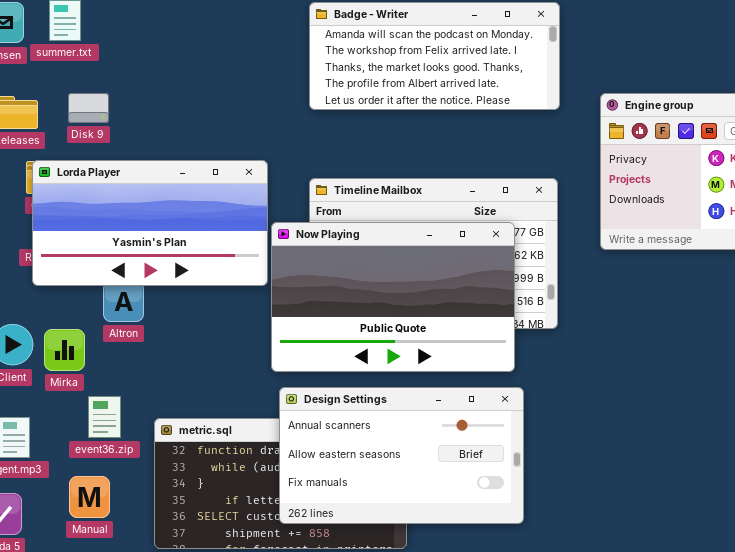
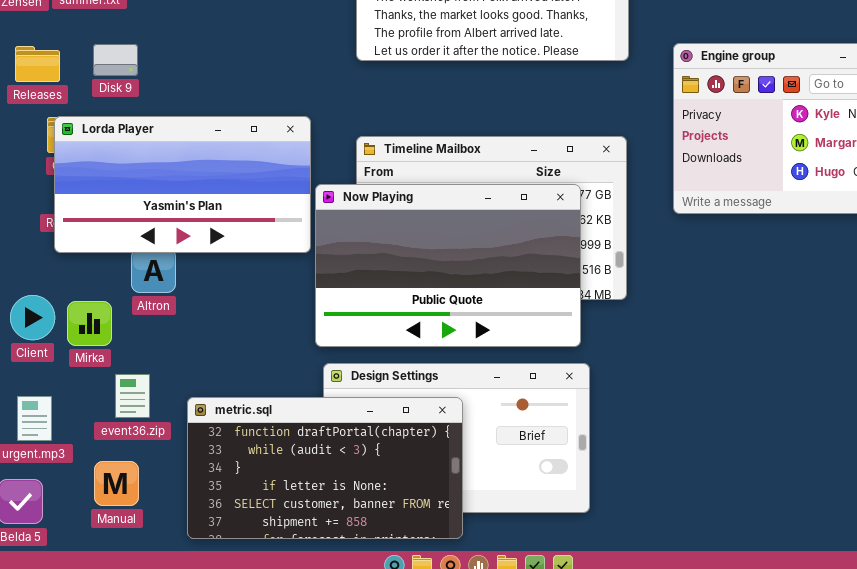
metric.sql: [154,418,407,549] -> [187,397,463,539], raised

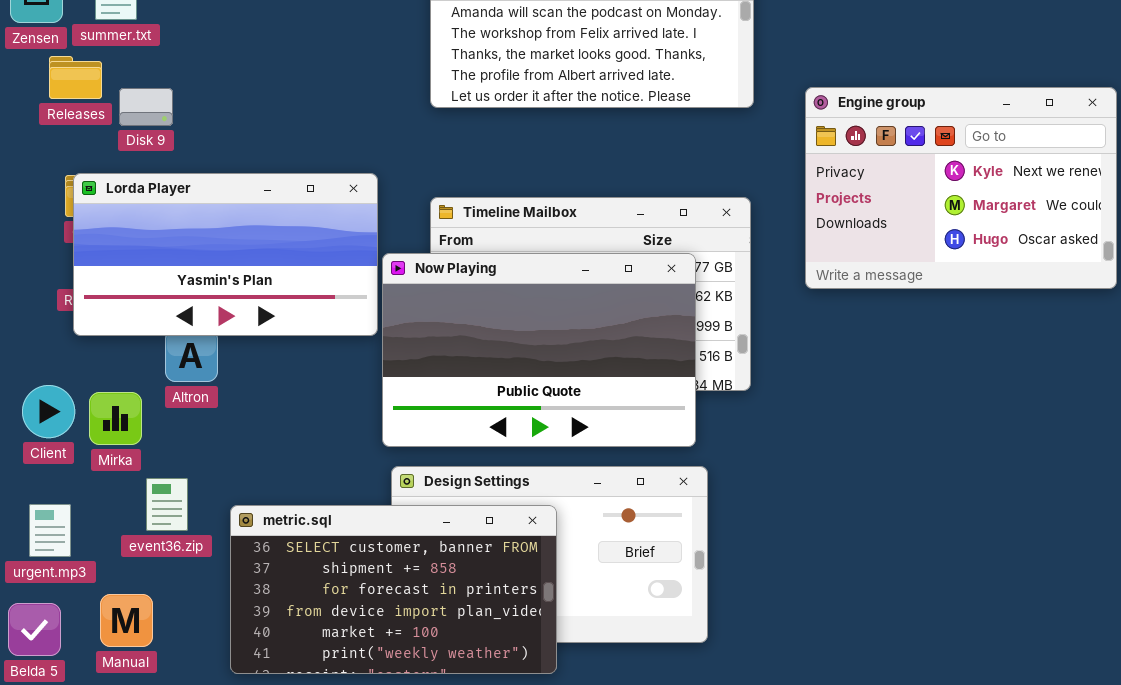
Releases: [15,46,60,82] -> [49,56,102,99], moved
metric.sql: [187,397,463,539] -> [230,505,557,674], scrolled down 4 rows
Manual: [94,461,139,506] -> [100,594,153,647], moved

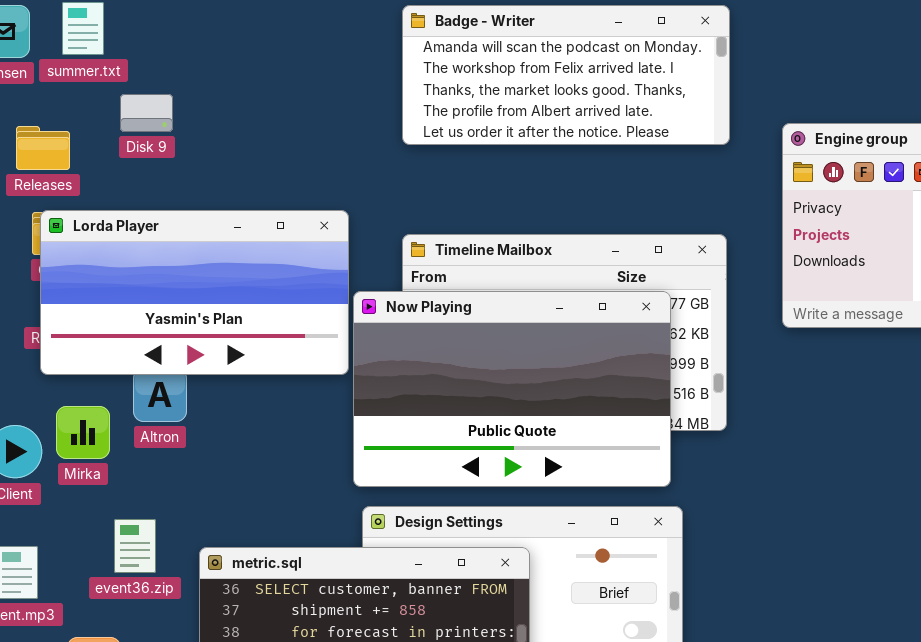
Releases: [49,56,102,99] -> [16,126,70,170], moved
Disk 9: [119,88,173,126] -> [120,94,173,132], moved
Mirka: [89,392,142,445] -> [56,406,110,459], moved

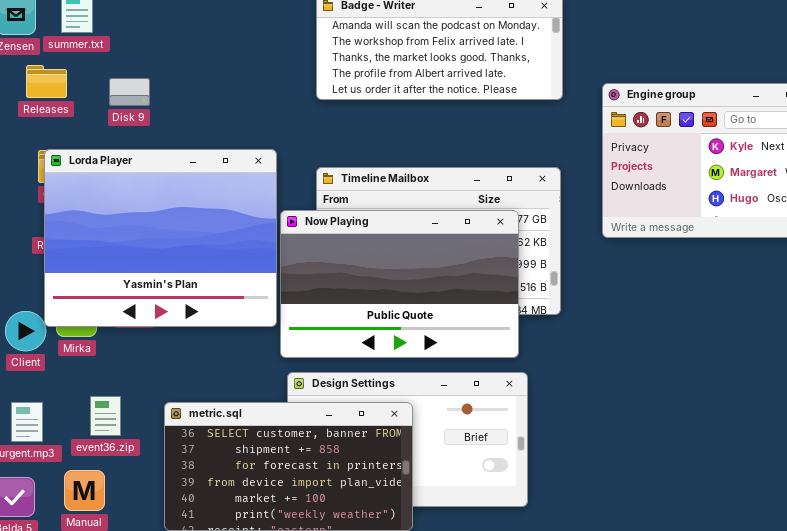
Disk 9: [120,94,173,132] -> [109,78,150,106], moved
Releases: [16,126,70,170] -> [26,65,67,98], moved
Lorda Player: [40,210,349,375] -> [44,149,277,327], resized
event36.zip: [114,519,156,573] -> [90,396,121,436], moved

